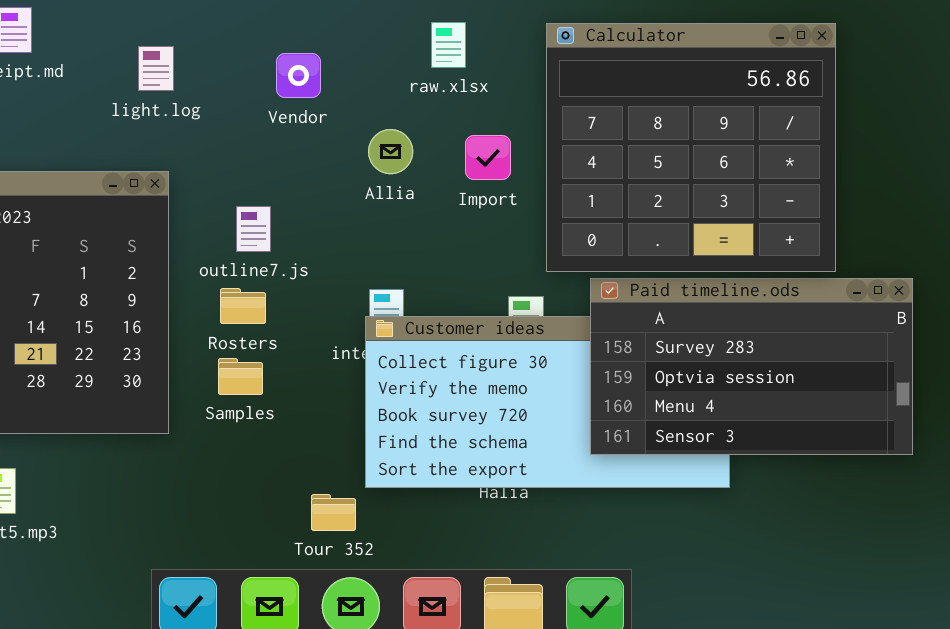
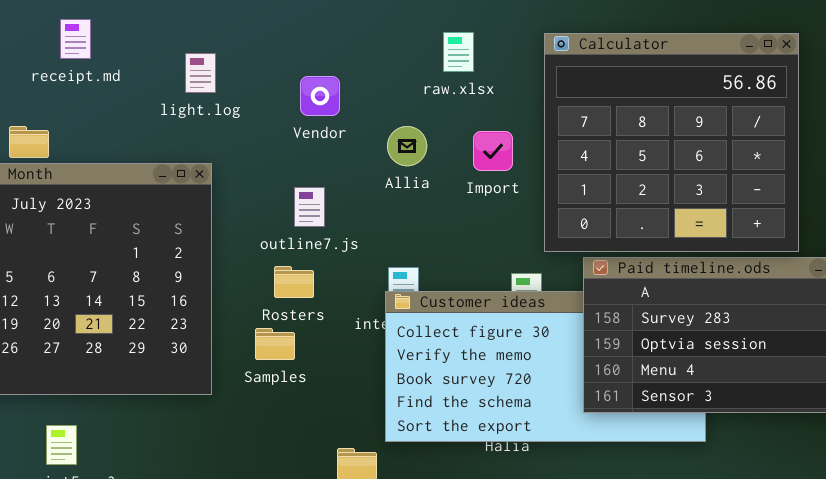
Vendor: [276,53,321,98] -> [300,76,340,116], moved
outline7.js: [236,206,271,252] -> [294,187,325,227], moved
Rosters: [220,288,266,324] -> [274,266,314,298], moved

